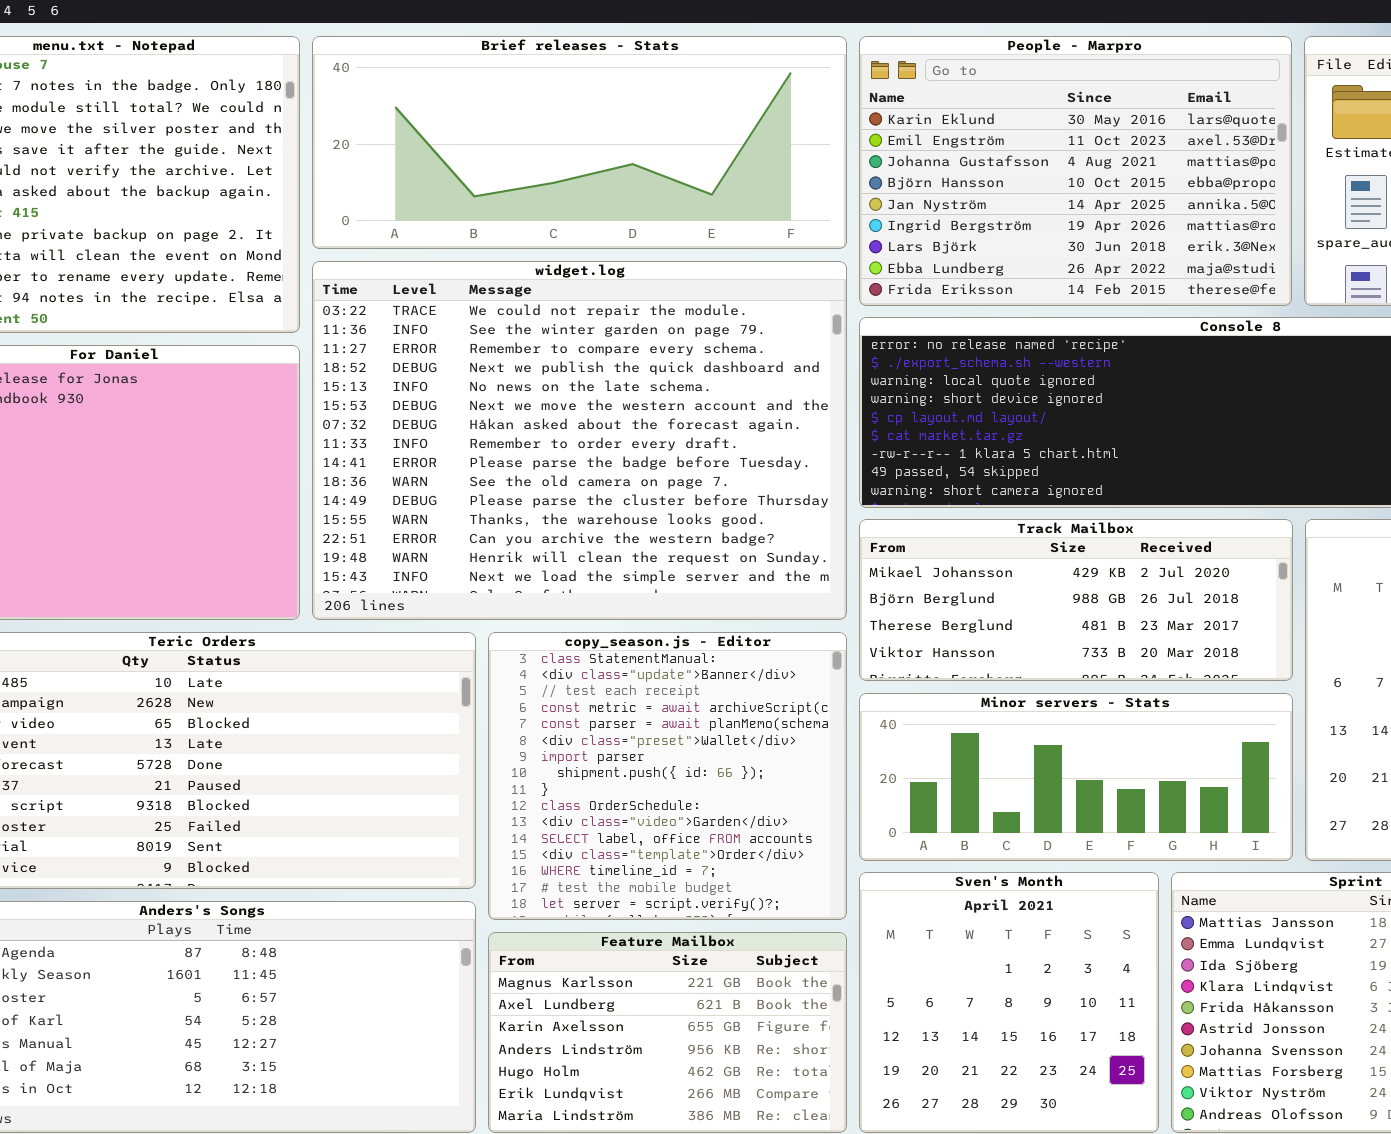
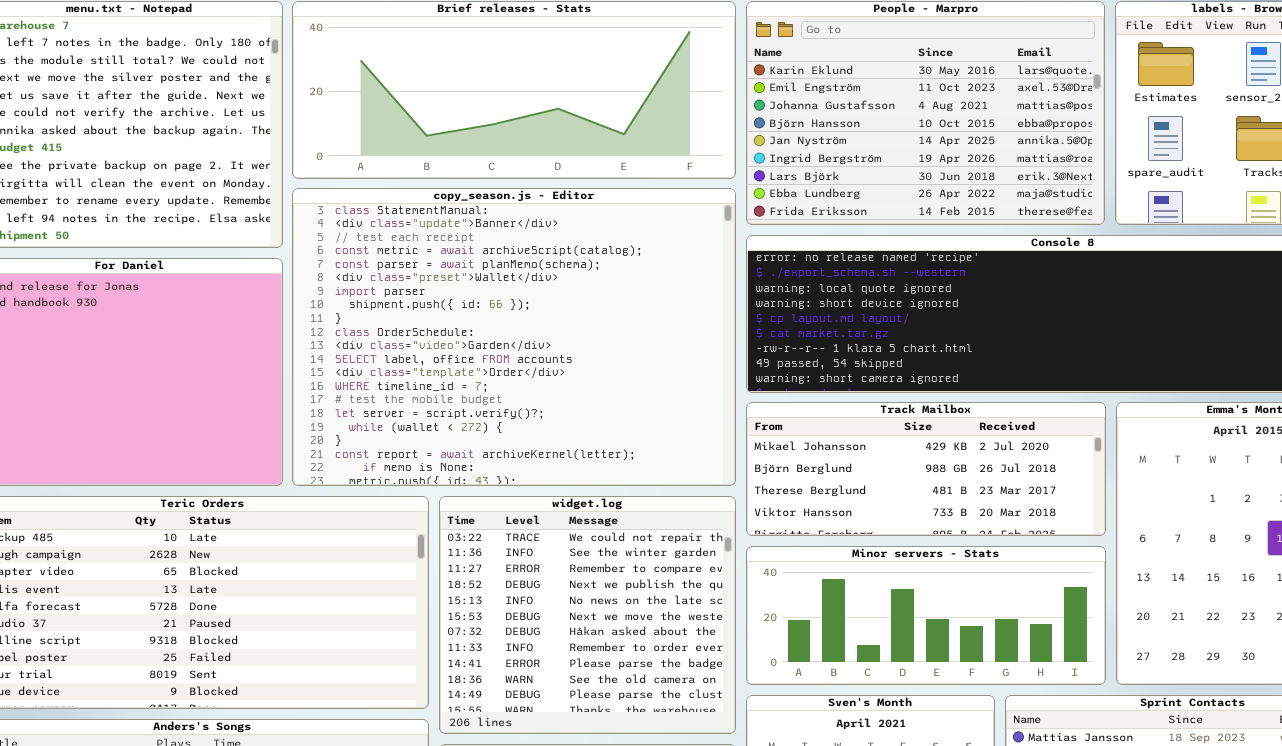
widget.log: [312,261,847,620] -> [439,496,736,734], moved, resized
copy_season.js - Editor: [488,632,847,920] -> [292,188,736,486], moved, resized

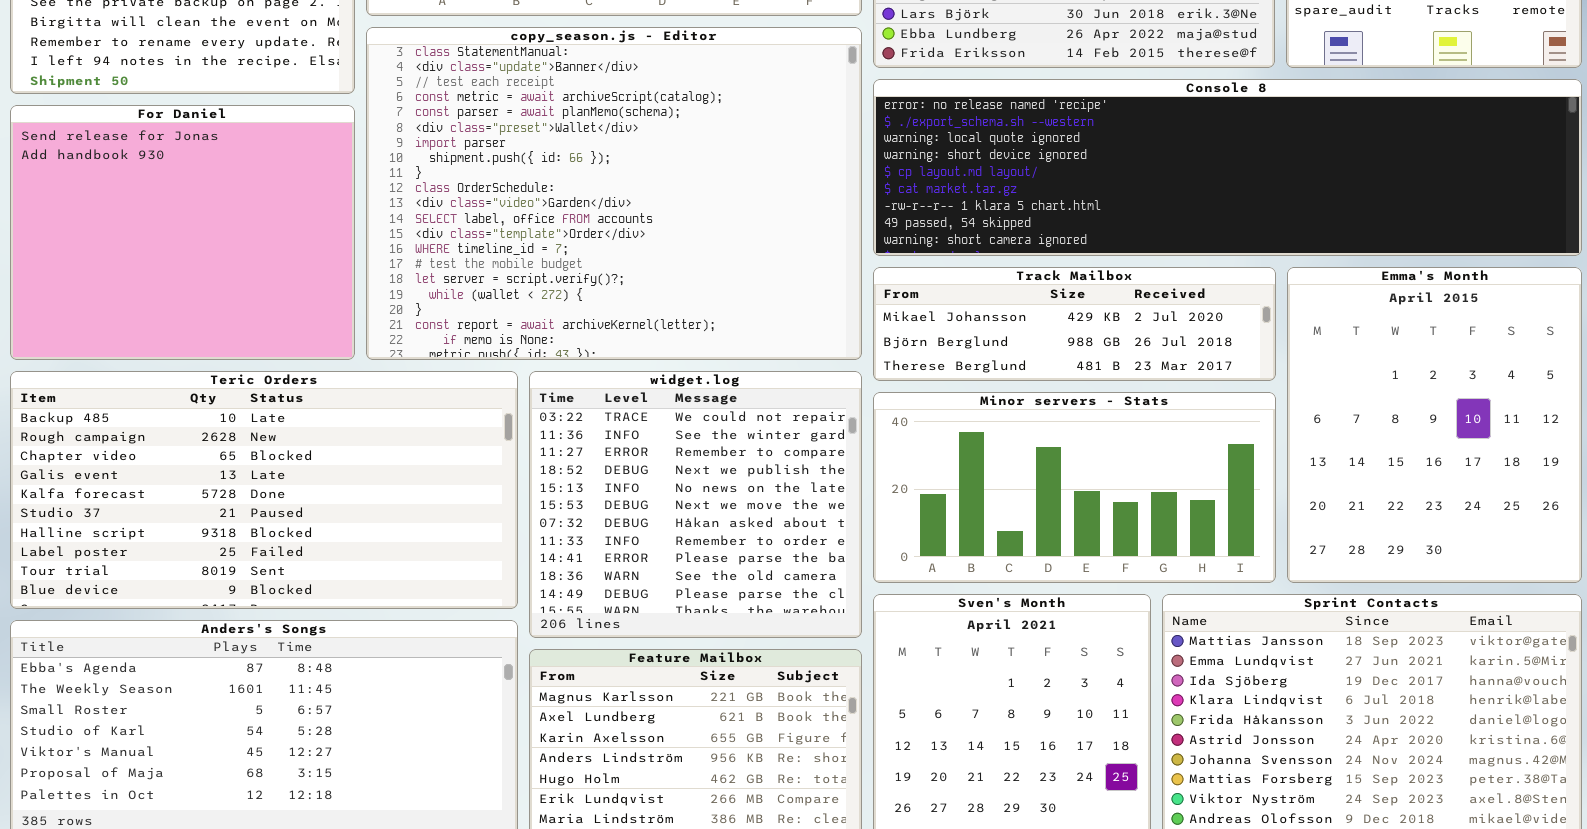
Track Mailbox: [746,402,1106,536] -> [873,267,1276,381], resized
Minor servers - Stats: [746,546,1106,685] -> [873,392,1276,583], resized

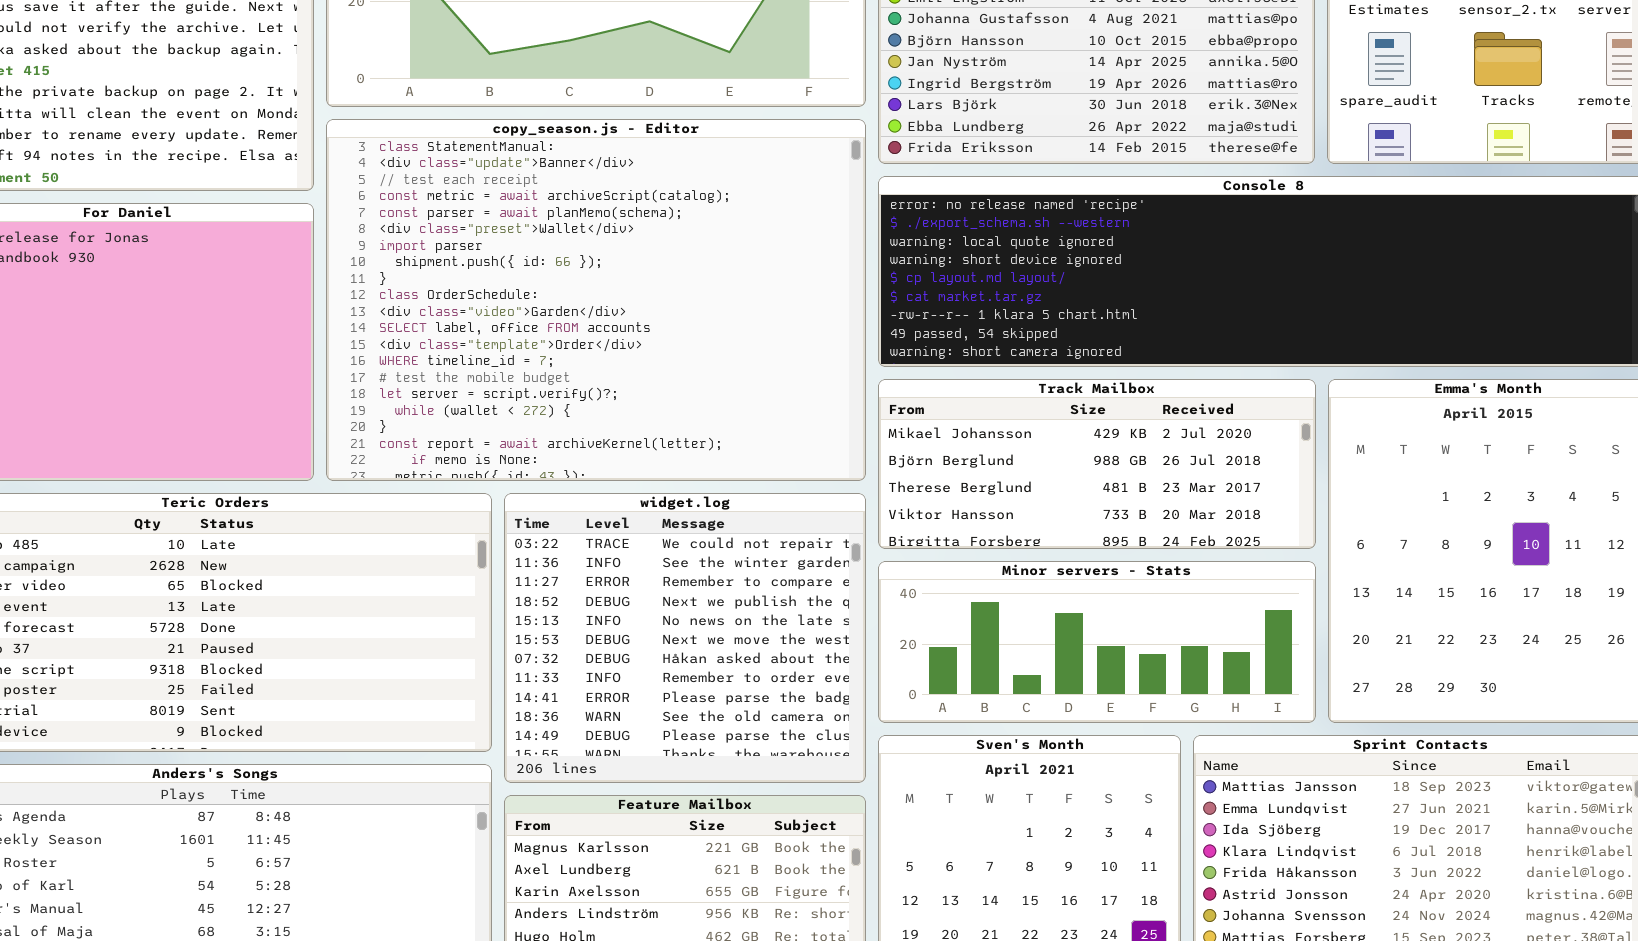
Track Mailbox: [873,267,1276,381] -> [878,379,1316,549], resized
Minor servers - Stats: [873,392,1276,583] -> [878,561,1316,723], resized

